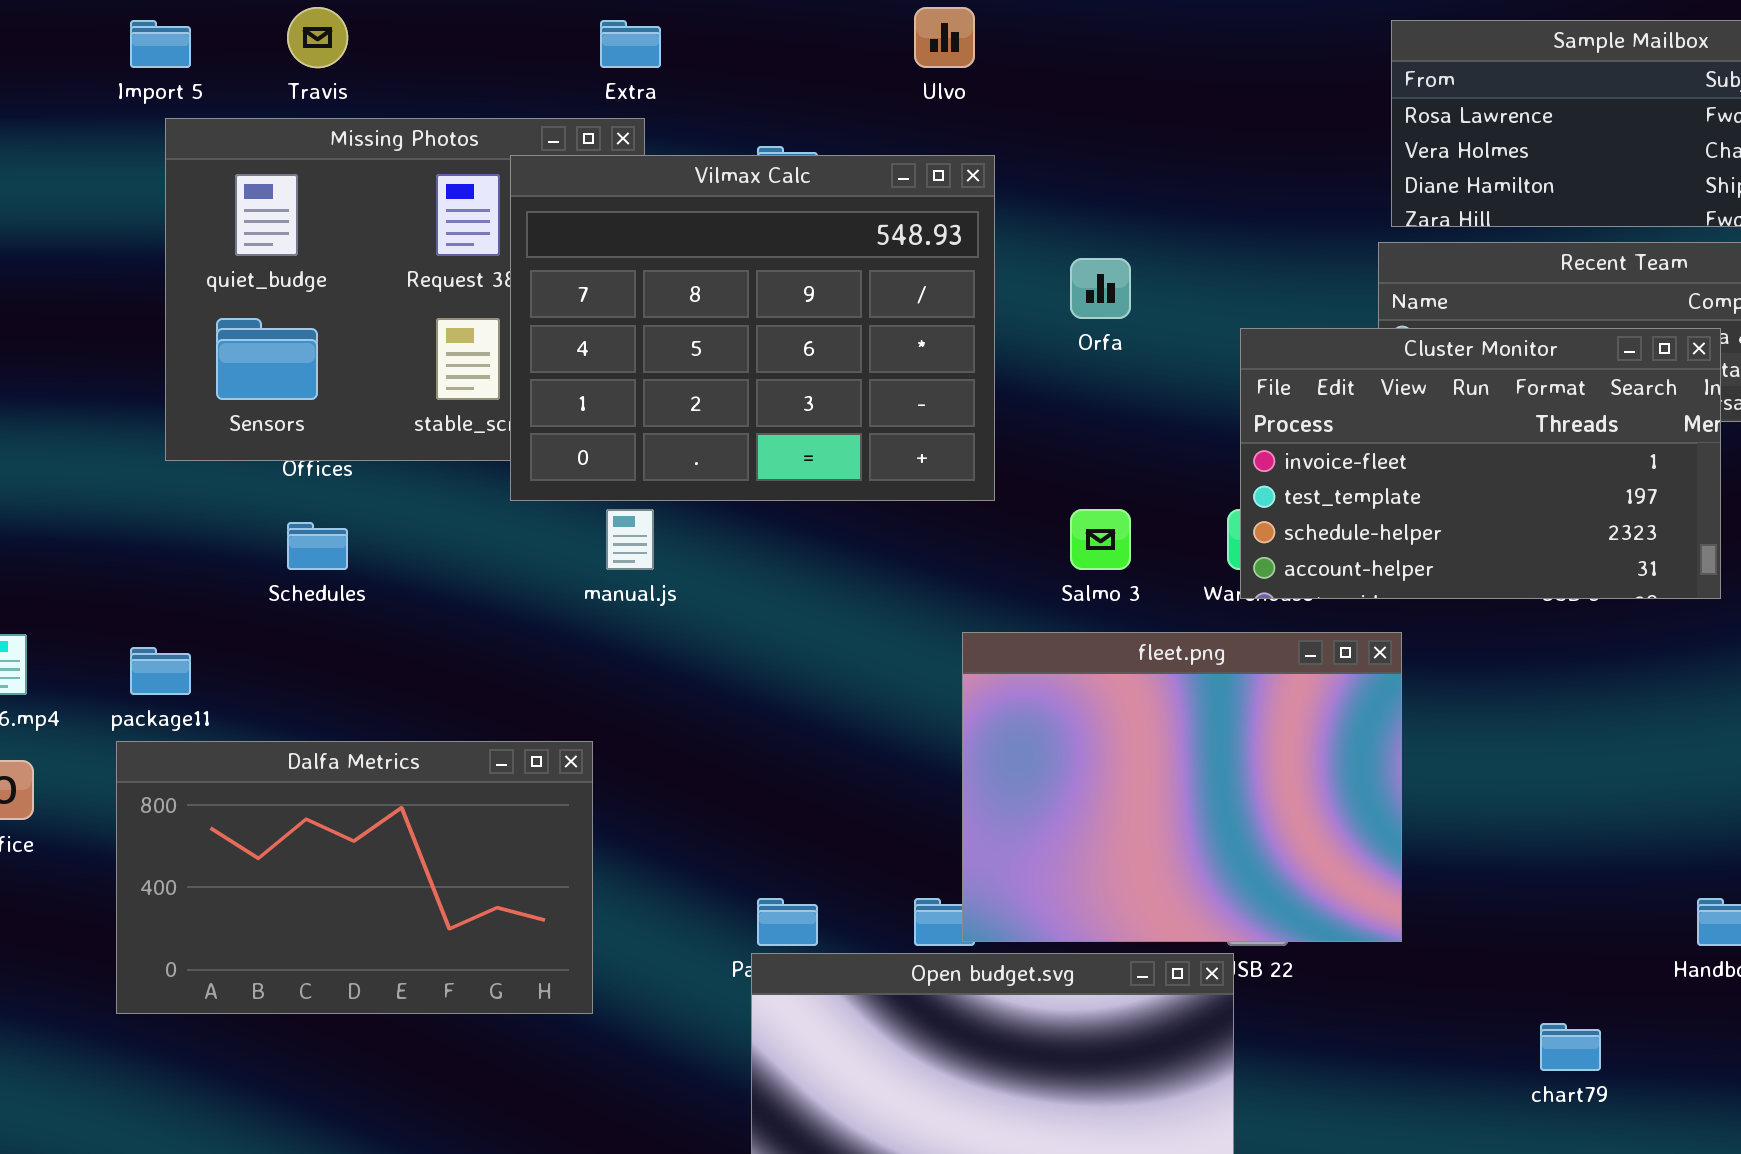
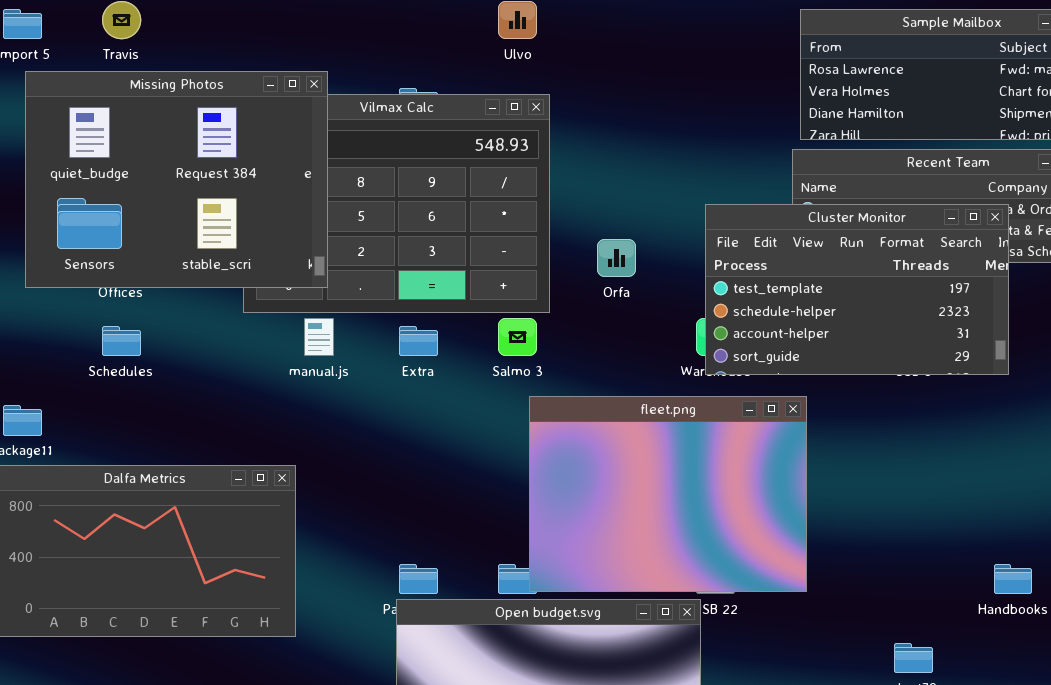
Extra: [600,20,661,68] -> [399,326,438,356], moved
Missing Photos: [165,118,645,461] -> [25,71,328,288], raised
Orfa: [1070,258,1131,319] -> [597,239,636,277], moved
Cluster Monitor: [1240,328,1721,599] -> [705,204,1009,375], scrolled down 1 row
Salmo 3: [1070,509,1131,570] -> [498,318,537,356], moved

